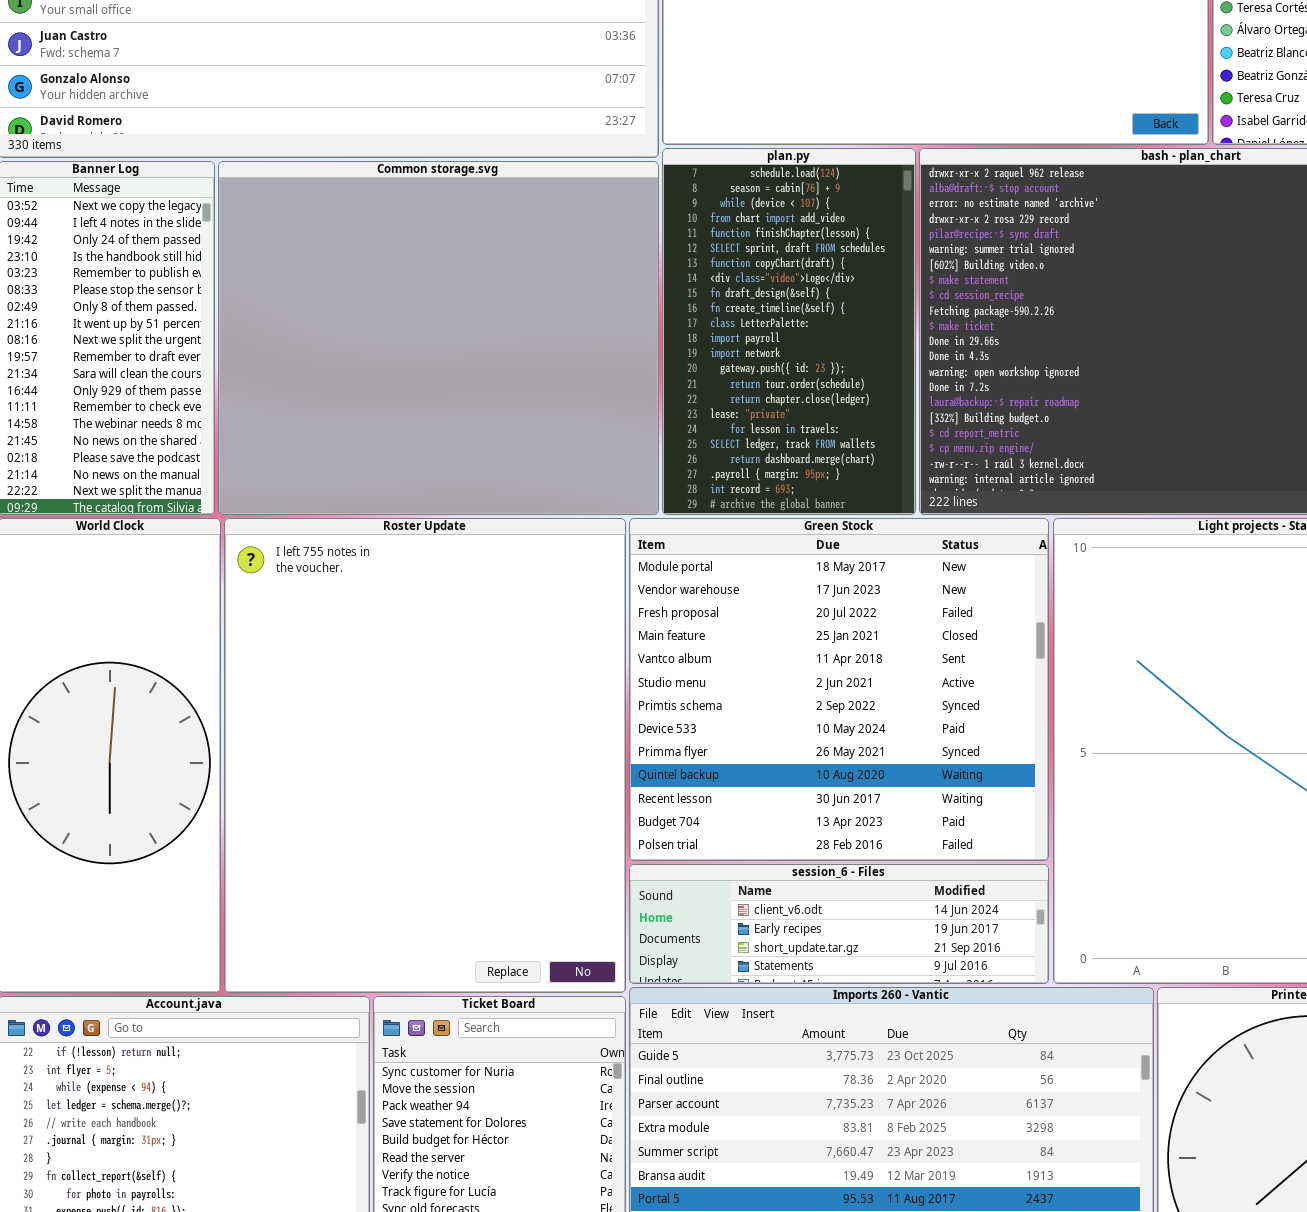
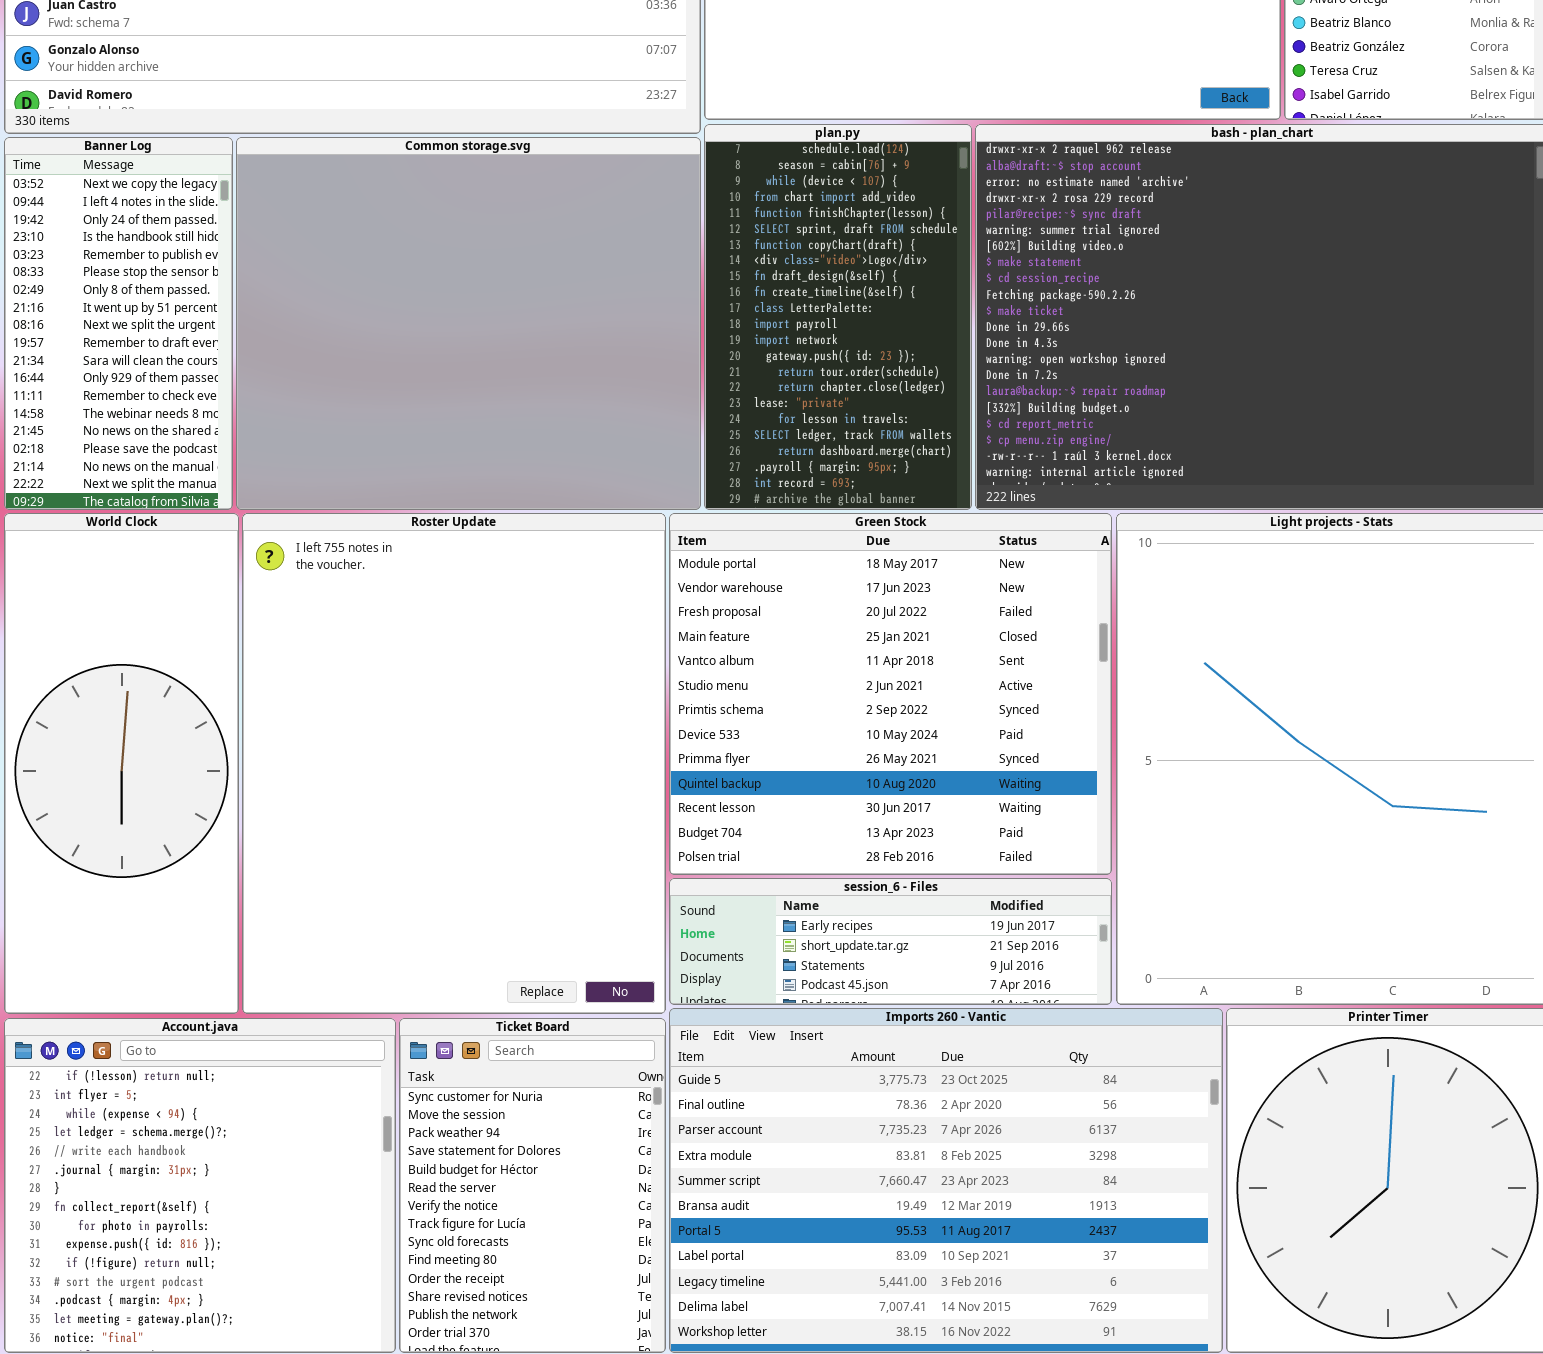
session_6 - Files: [629,864,1049,984] -> [669,878,1112,1005], scrolled down 1 row

